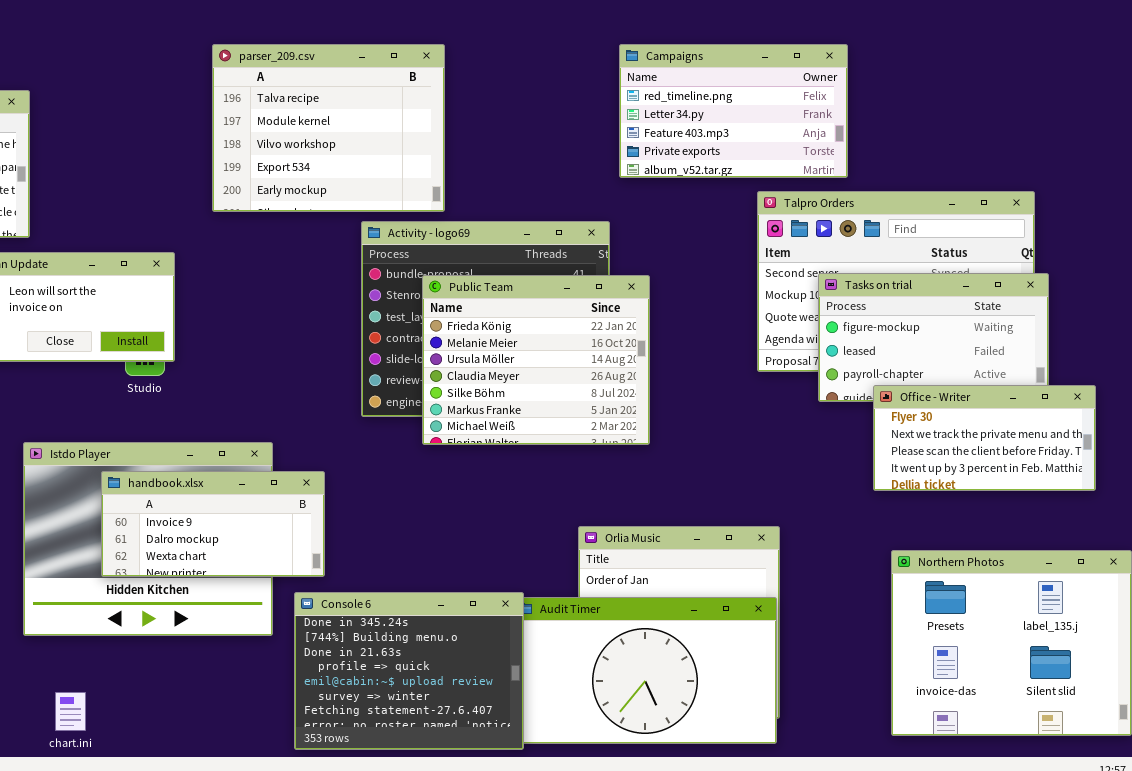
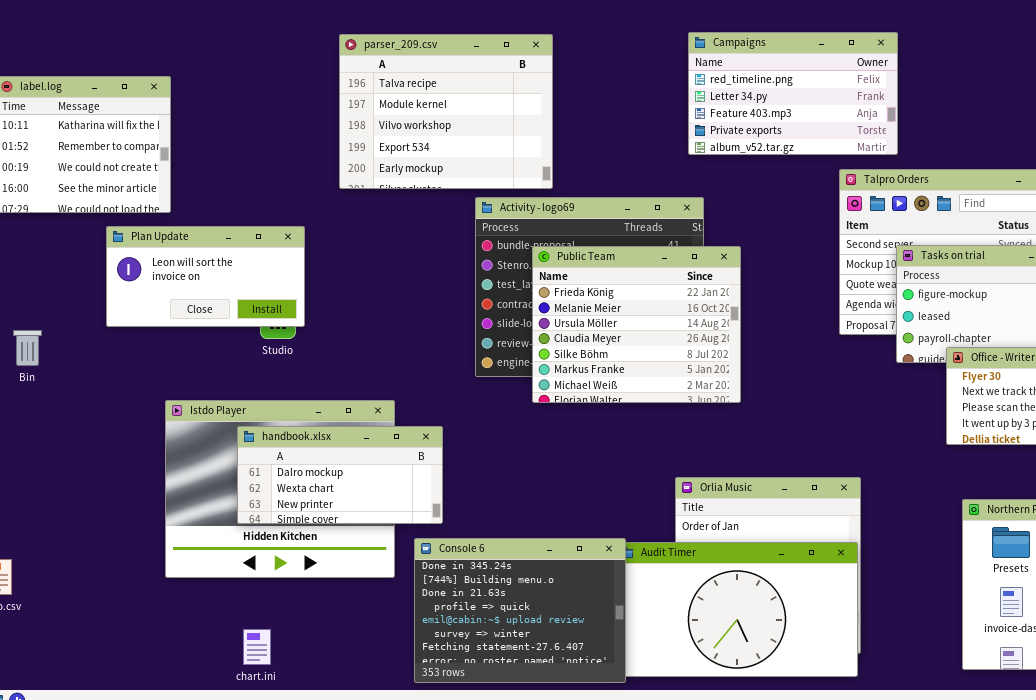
Campaigns: [619,44,848,178] -> [688,32,898,155], moved
handbook.xlsx: [101,471,325,577] -> [237,426,443,524], scrolled down 1 row
chart.ini: [55,692,86,731] -> [243,629,271,665], moved

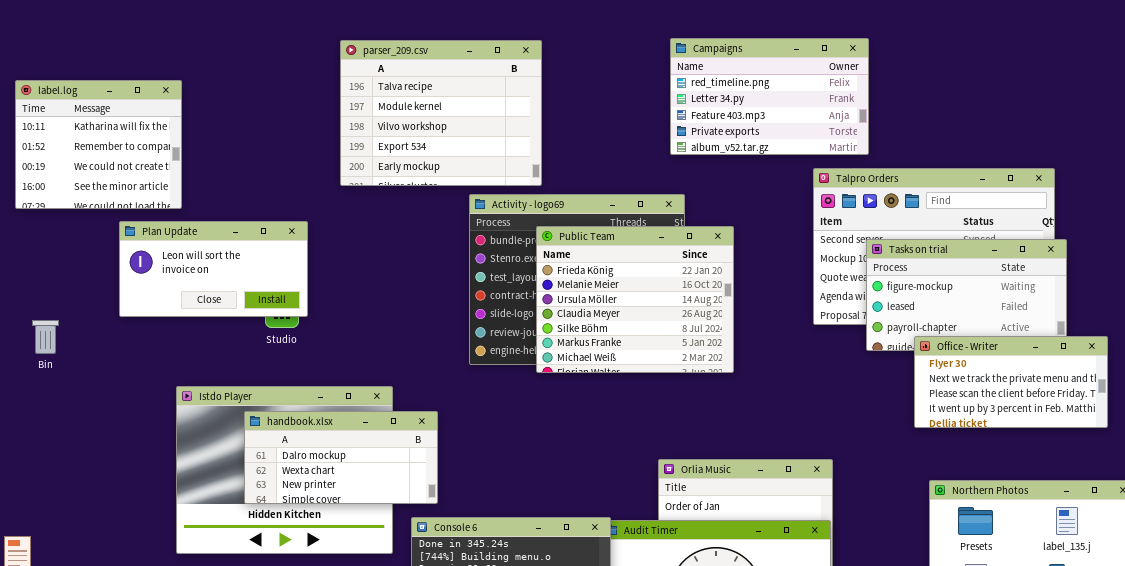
Public Team: [532,246,741,403] -> [536,226,734,373], moved

